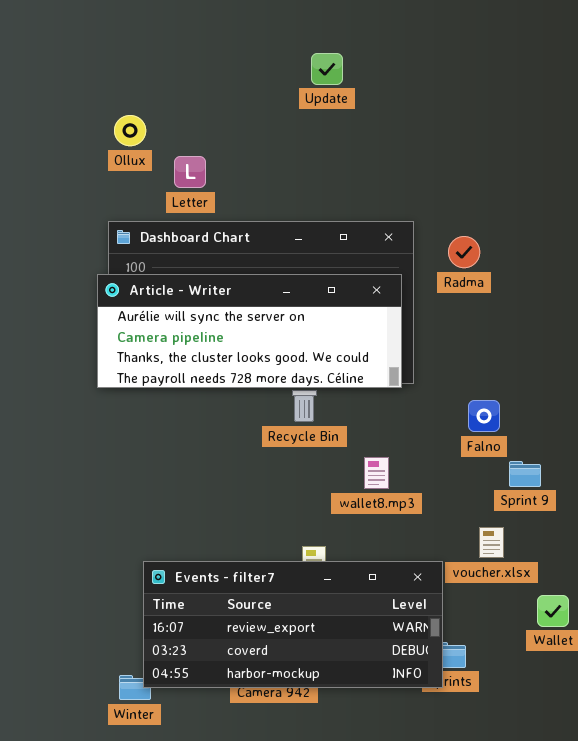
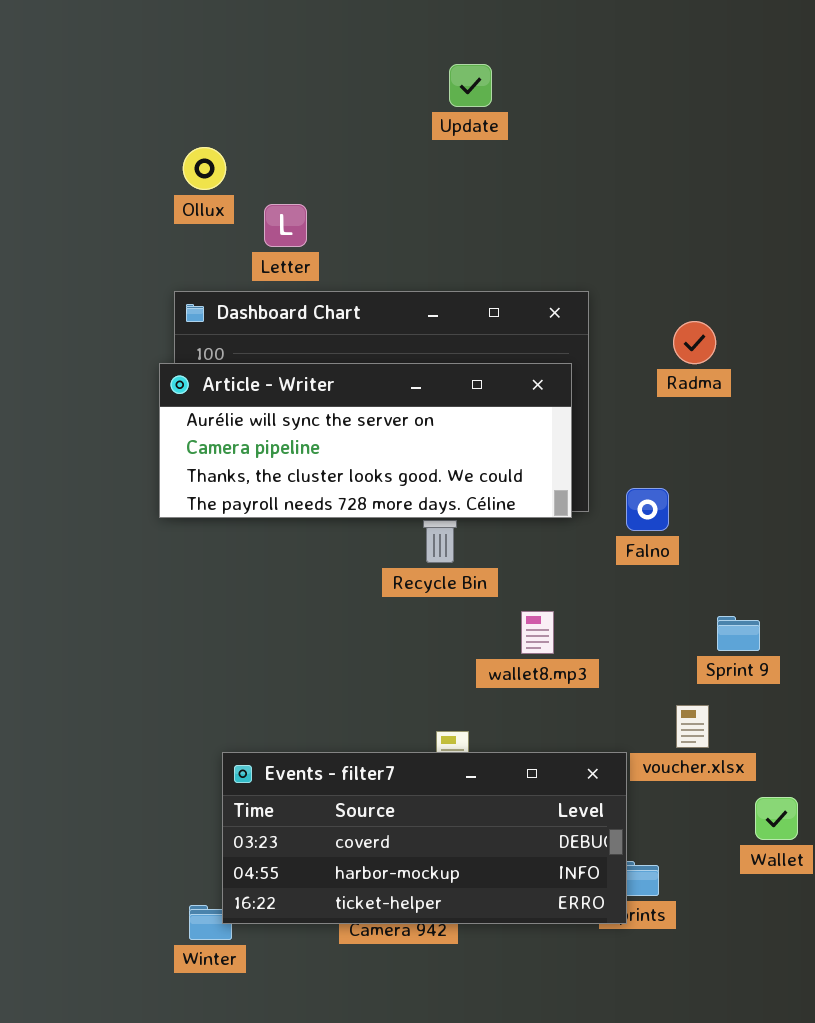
Radma: [448,236,480,268] -> [673,321,716,364], moved
Falno: [468,400,500,432] -> [626,488,669,531], moved
Events - filter7: [143,561,443,688] -> [222,752,627,924], scrolled down 1 row

